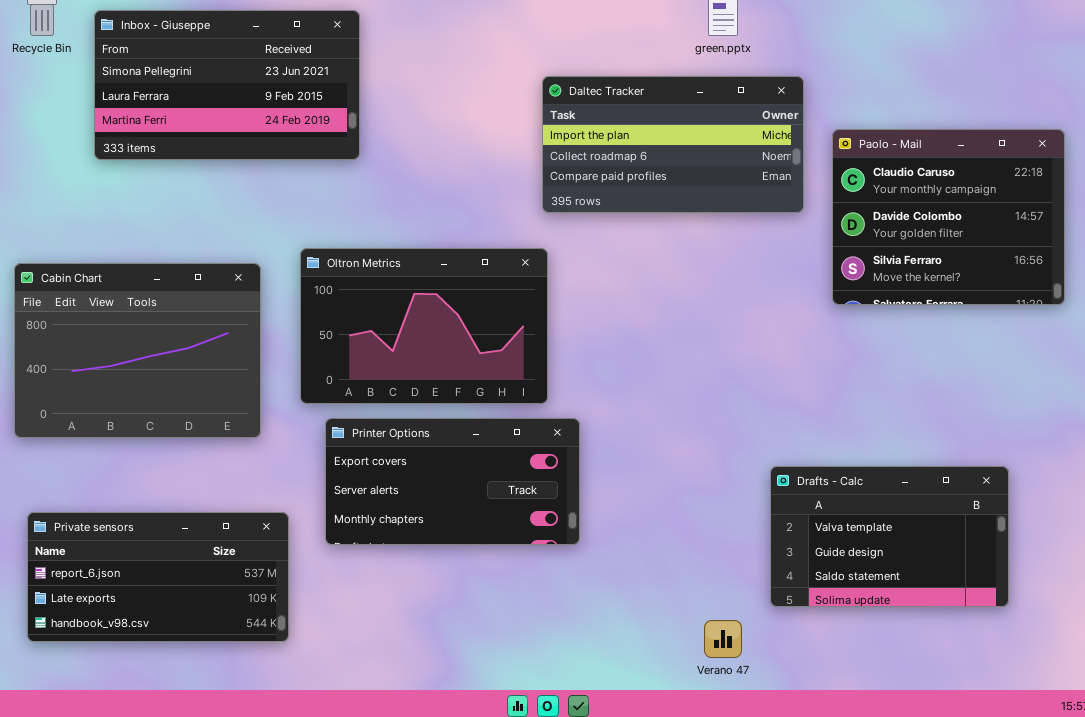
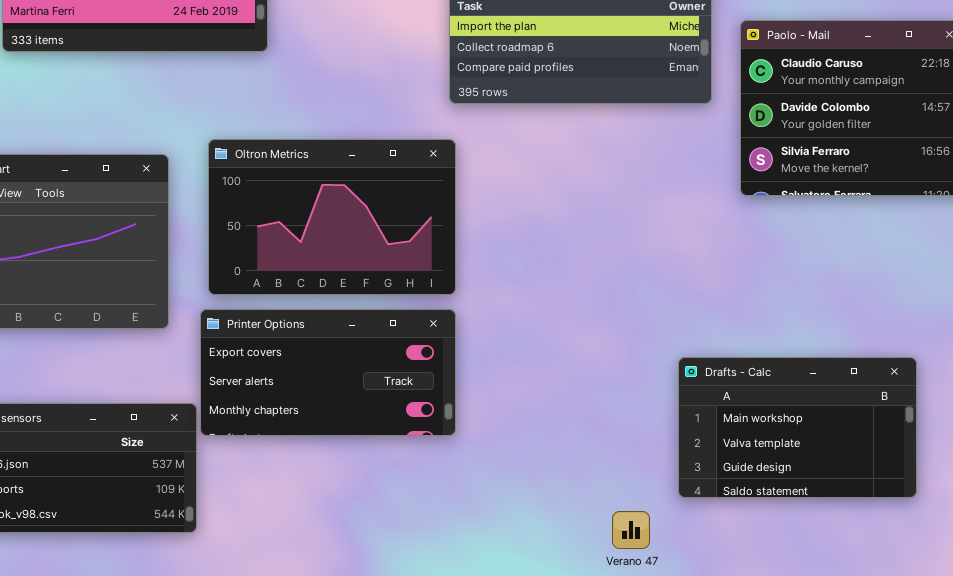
Printer Options: [325,418,580,545] -> [200,309,456,436], moved
Drafts - Calc: [770,466,1009,607] -> [678,357,917,498], scrolled up 1 row

